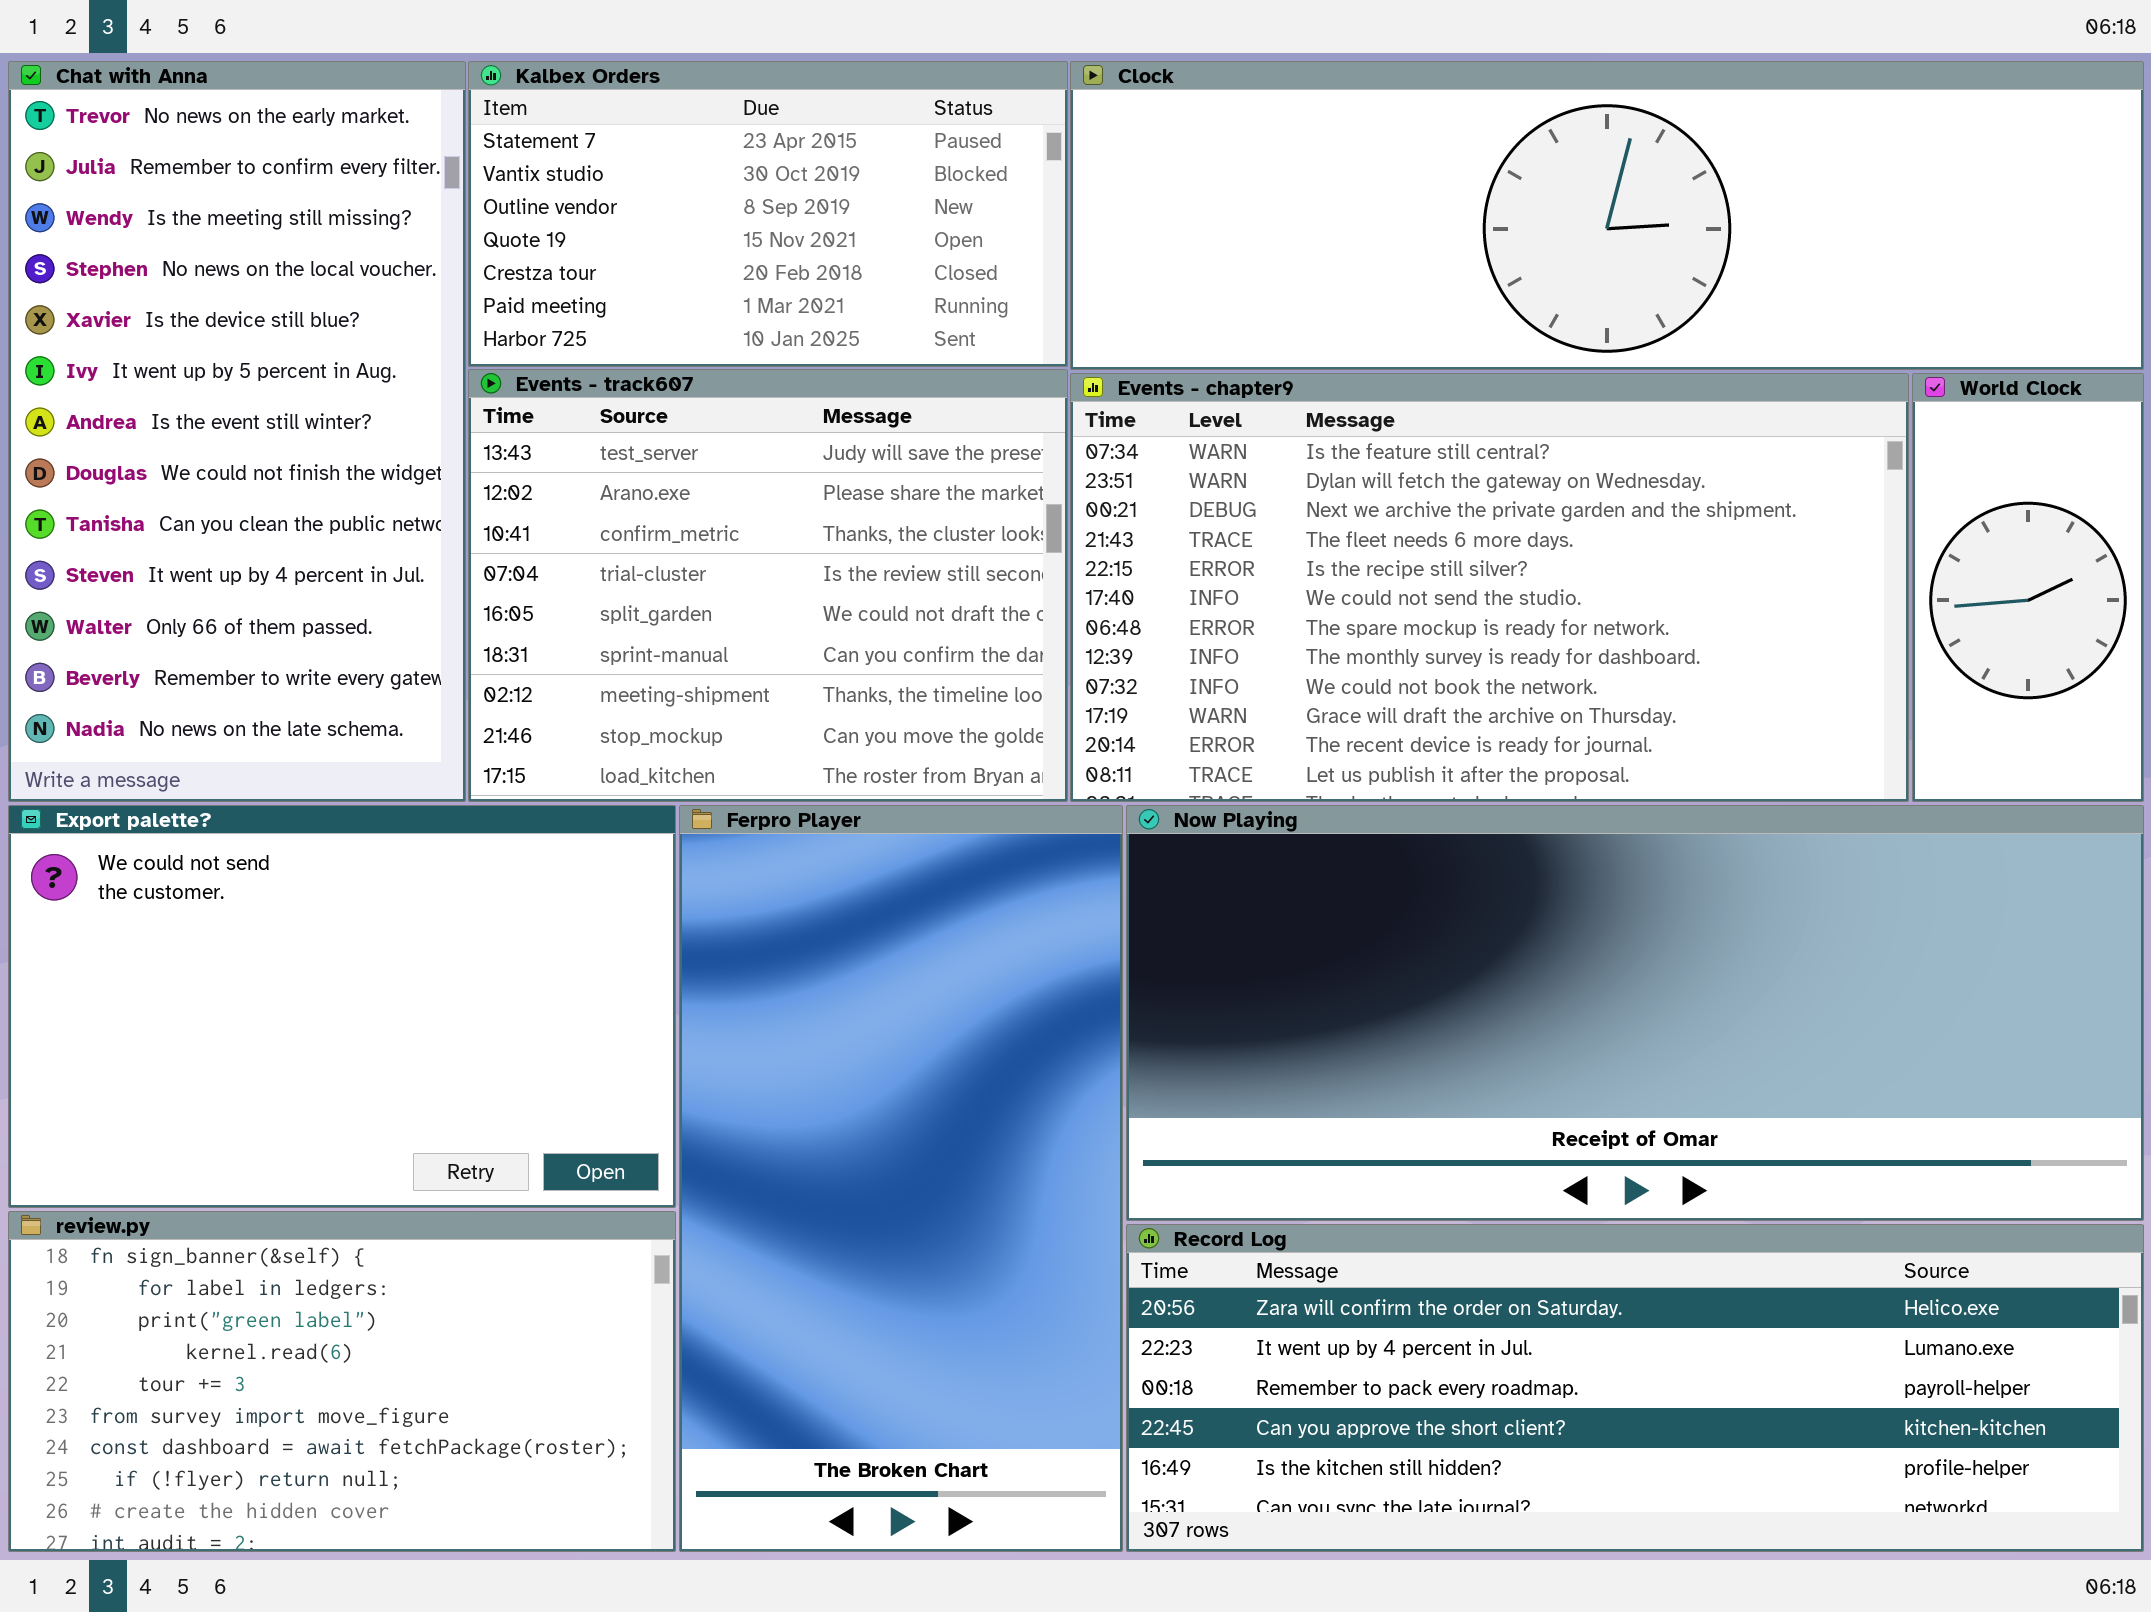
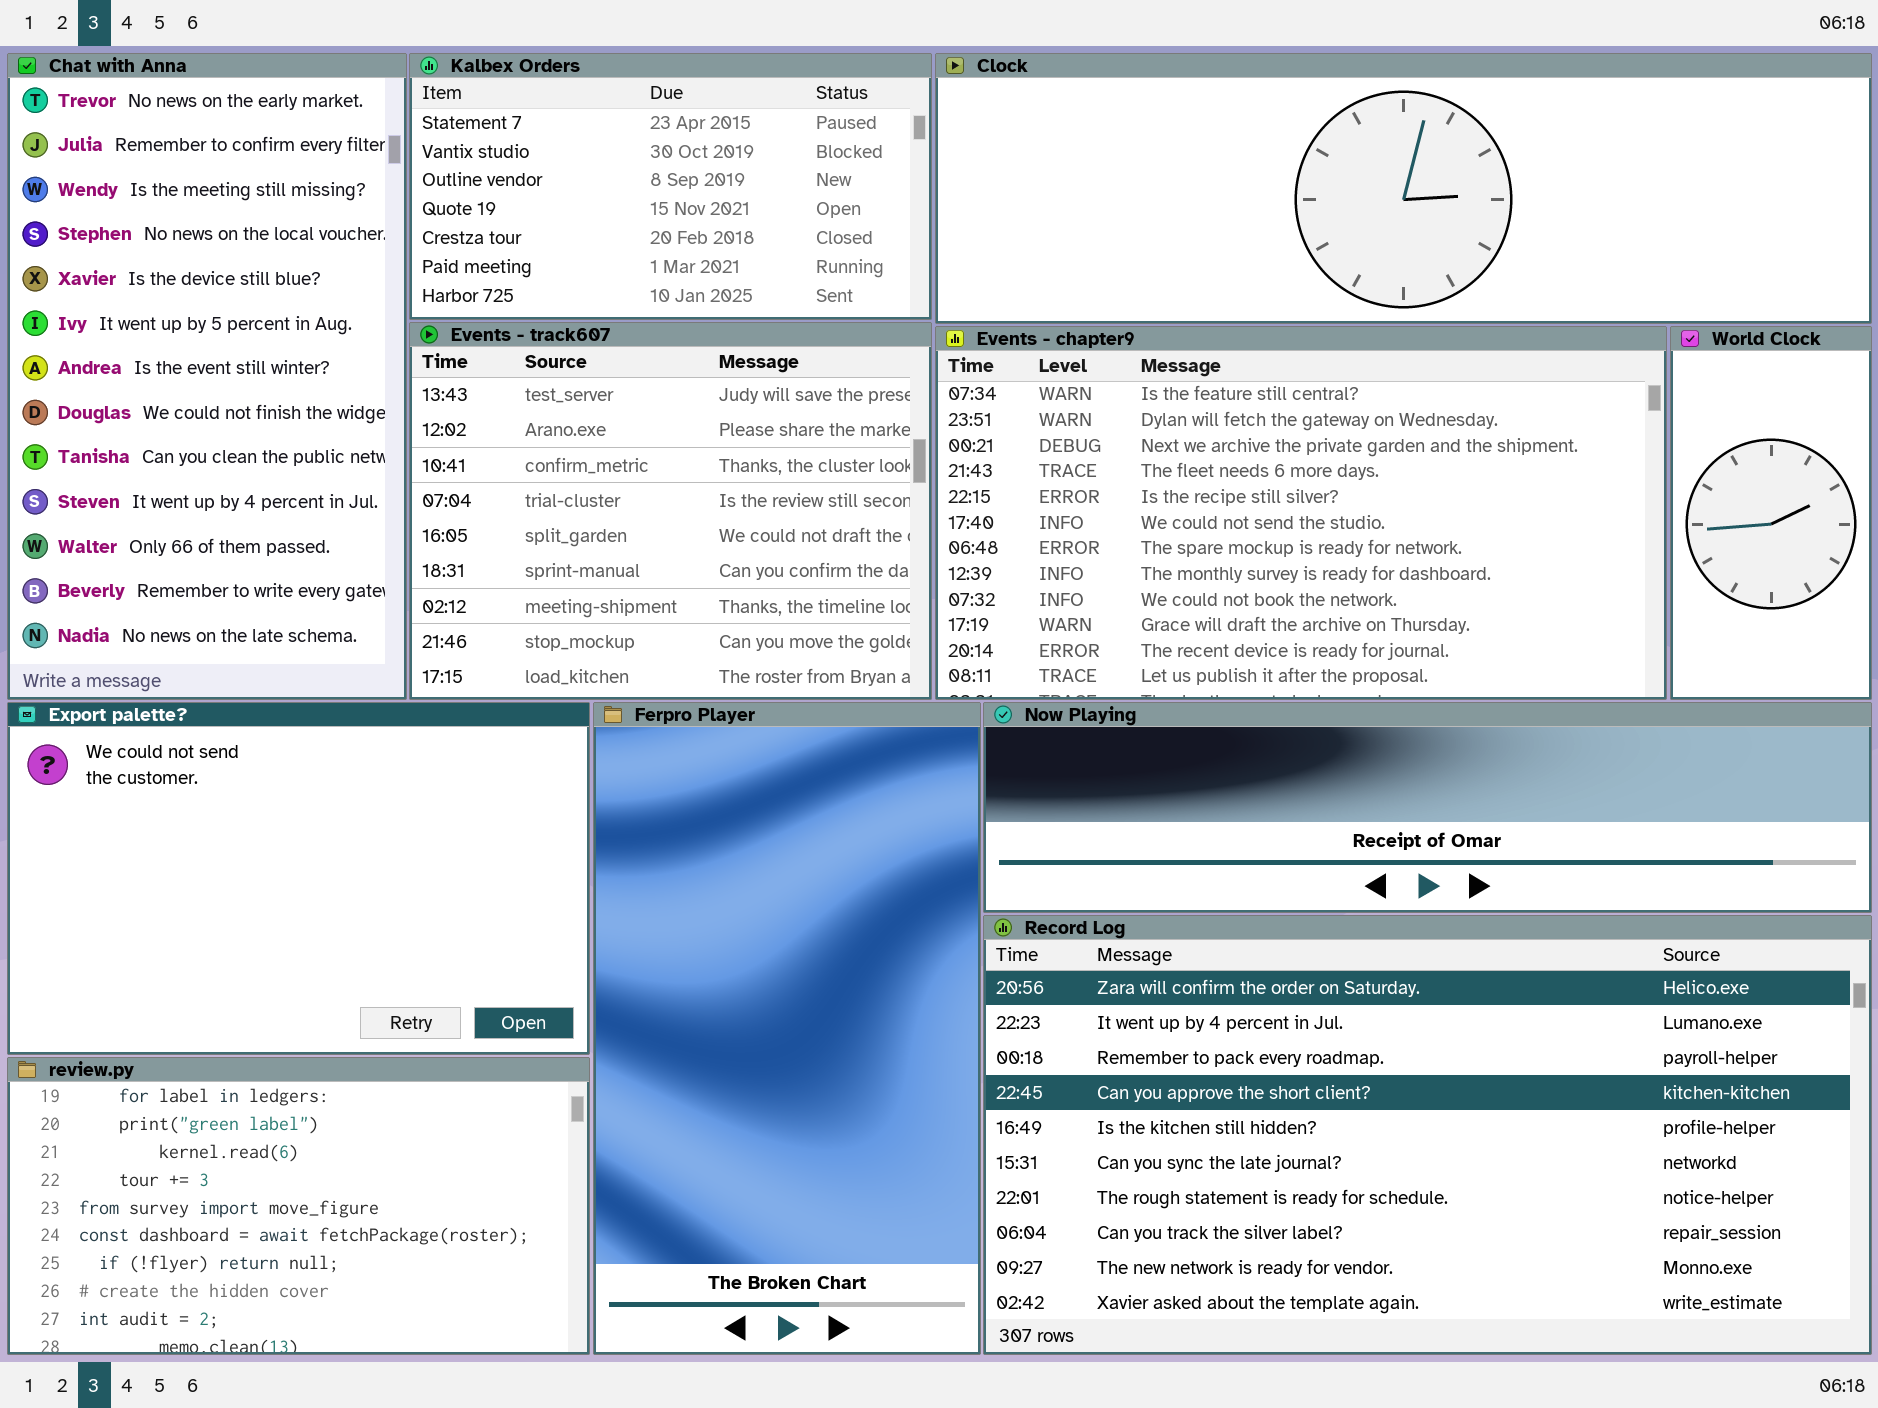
Now Playing: [1126,805,2144,1221] -> [983,702,1872,913], resized
review.py: [8,1211,676,1552] -> [7,1057,590,1355], scrolled down 1 row
Record Log: [1126,1224,2144,1552] -> [983,915,1872,1355], resized

